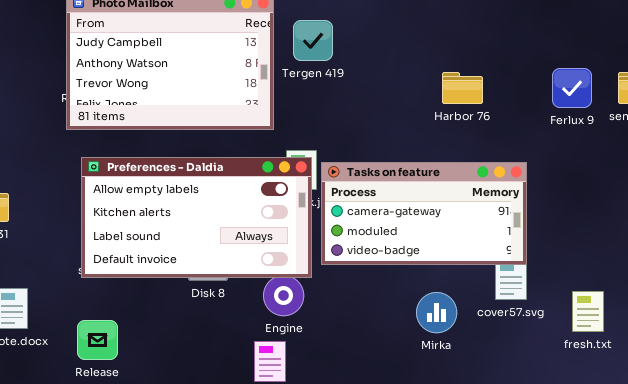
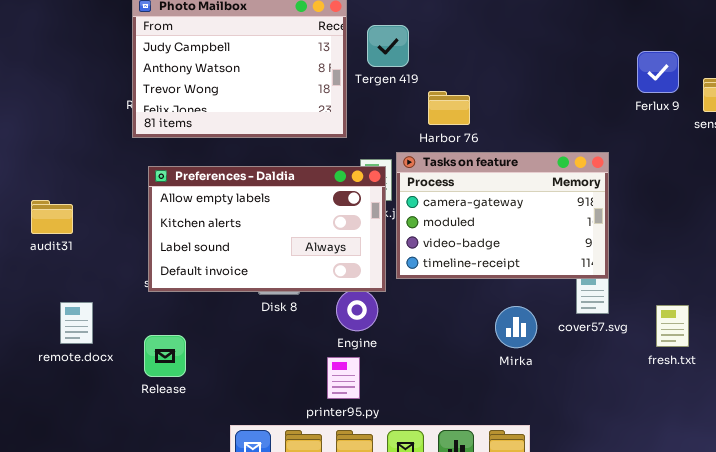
Ferlux 9: [552,68,592,108] -> [637,51,679,93], moved
Harbor 76: [442,72,483,104] -> [428,91,470,125], moved
Tasks on feature: [321,162,527,265] -> [396,152,609,279], resized

